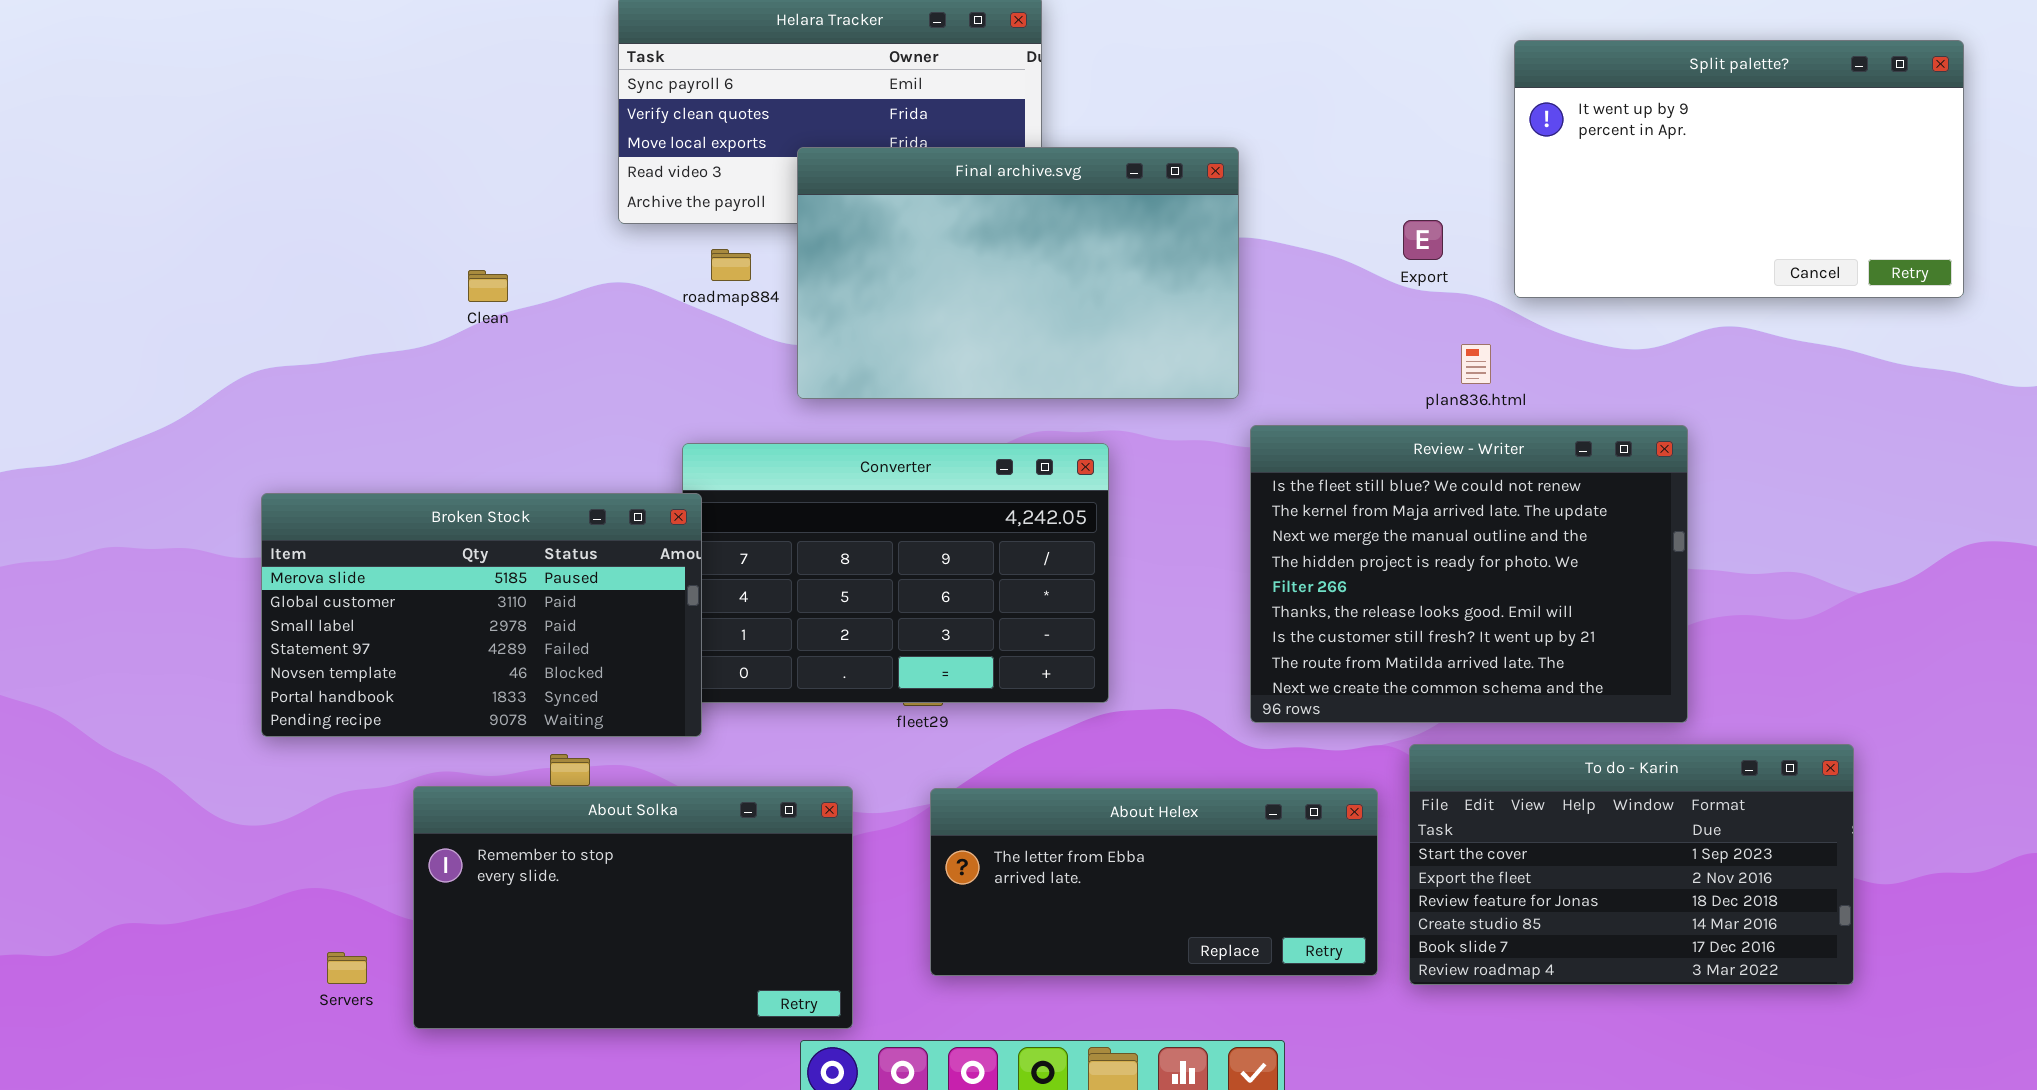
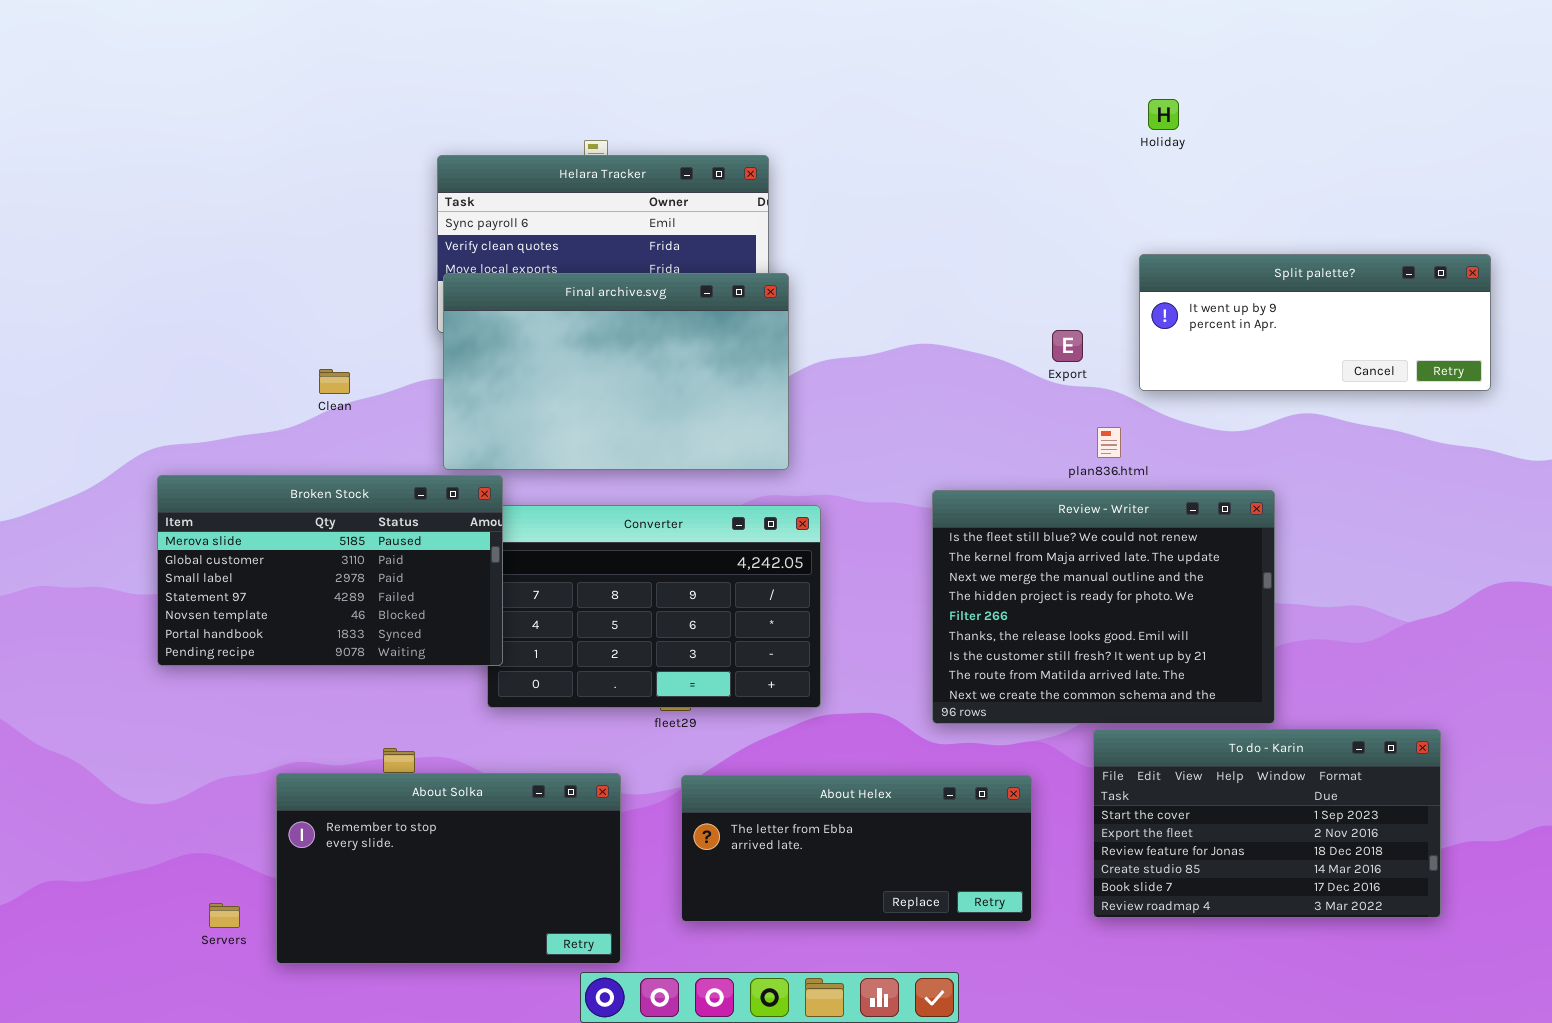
Split palette?: [1514,40,1964,298] -> [1139,254,1491,391], resized
Final archive.svg: [797,147,1239,399] -> [443,273,789,470], moved
Broken Stock: [261,493,702,737] -> [157,475,503,666], moved
To do - Karin: [1409,744,1854,985] -> [1093,729,1441,918], moved

